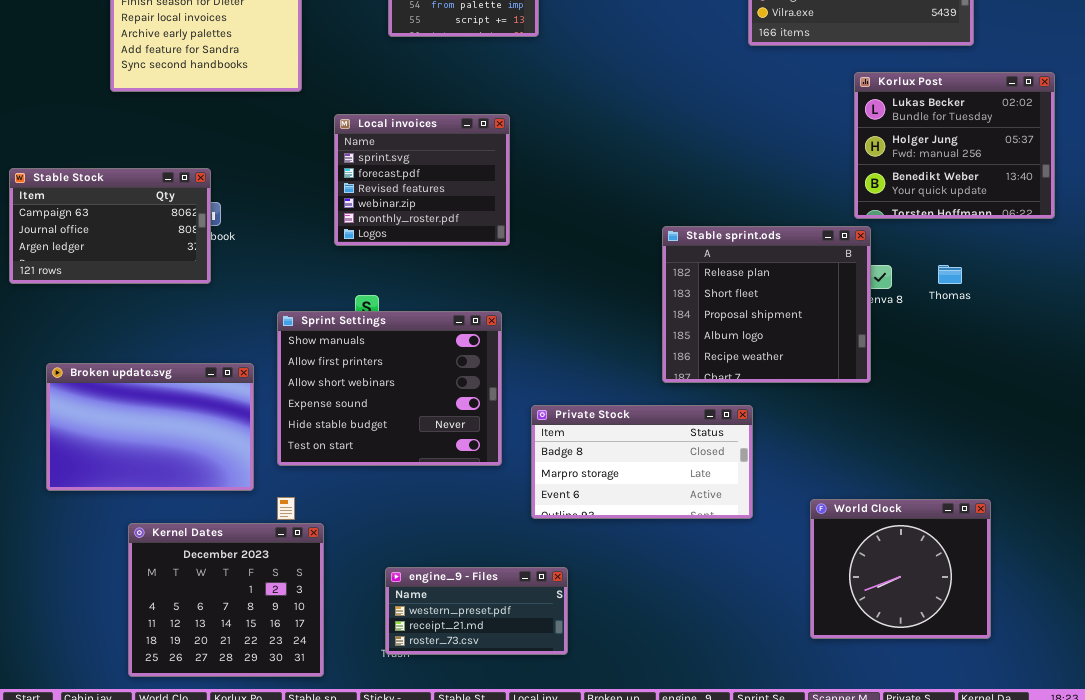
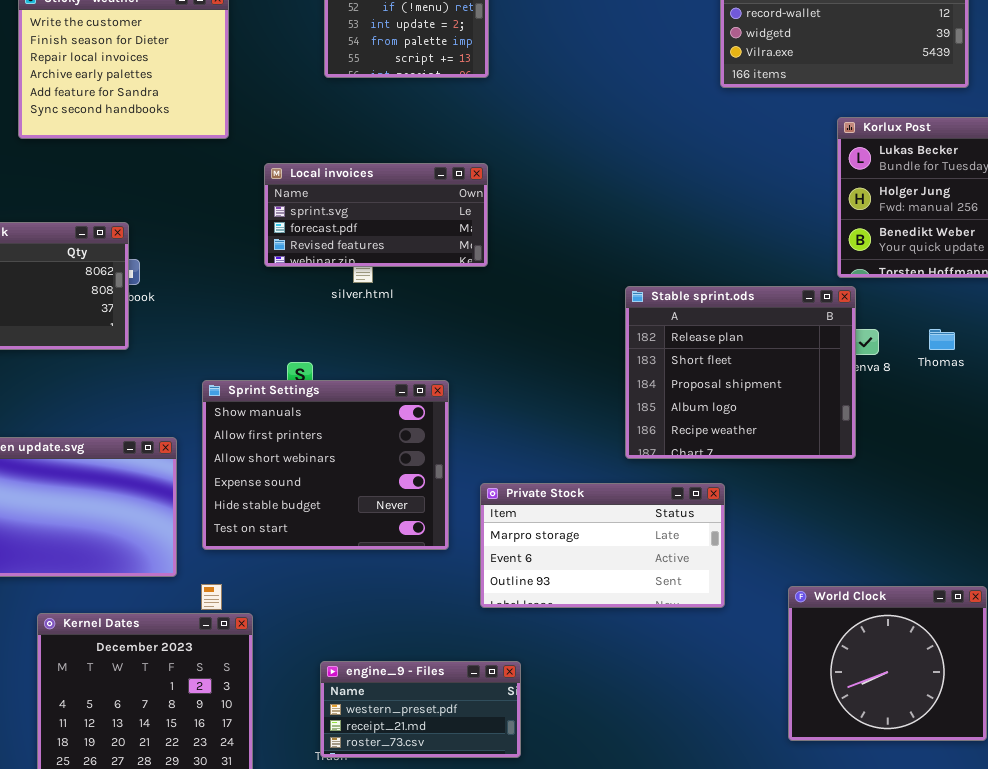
Local invoices: [334,114,510,246] -> [264,163,488,267], resized
Private Stock: [531,405,753,519] -> [480,483,725,608], scrolled down 1 row

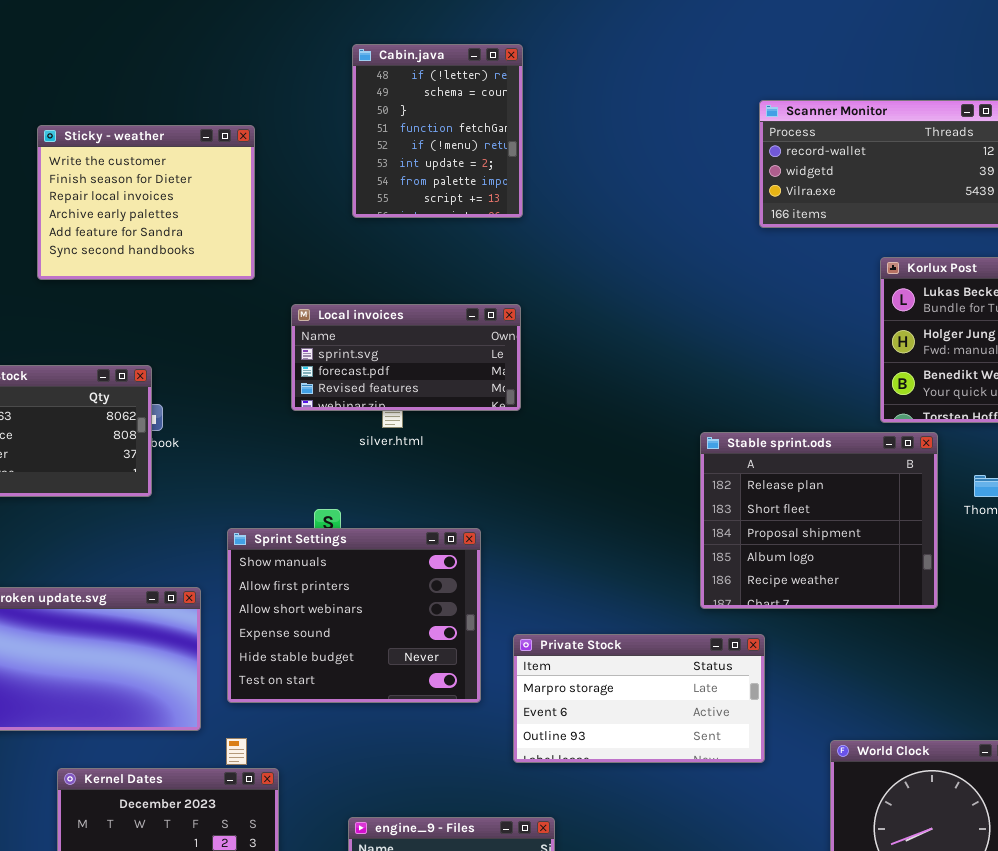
Stable sprint.ods: [625,286,856,459] -> [700,432,938,609], moved

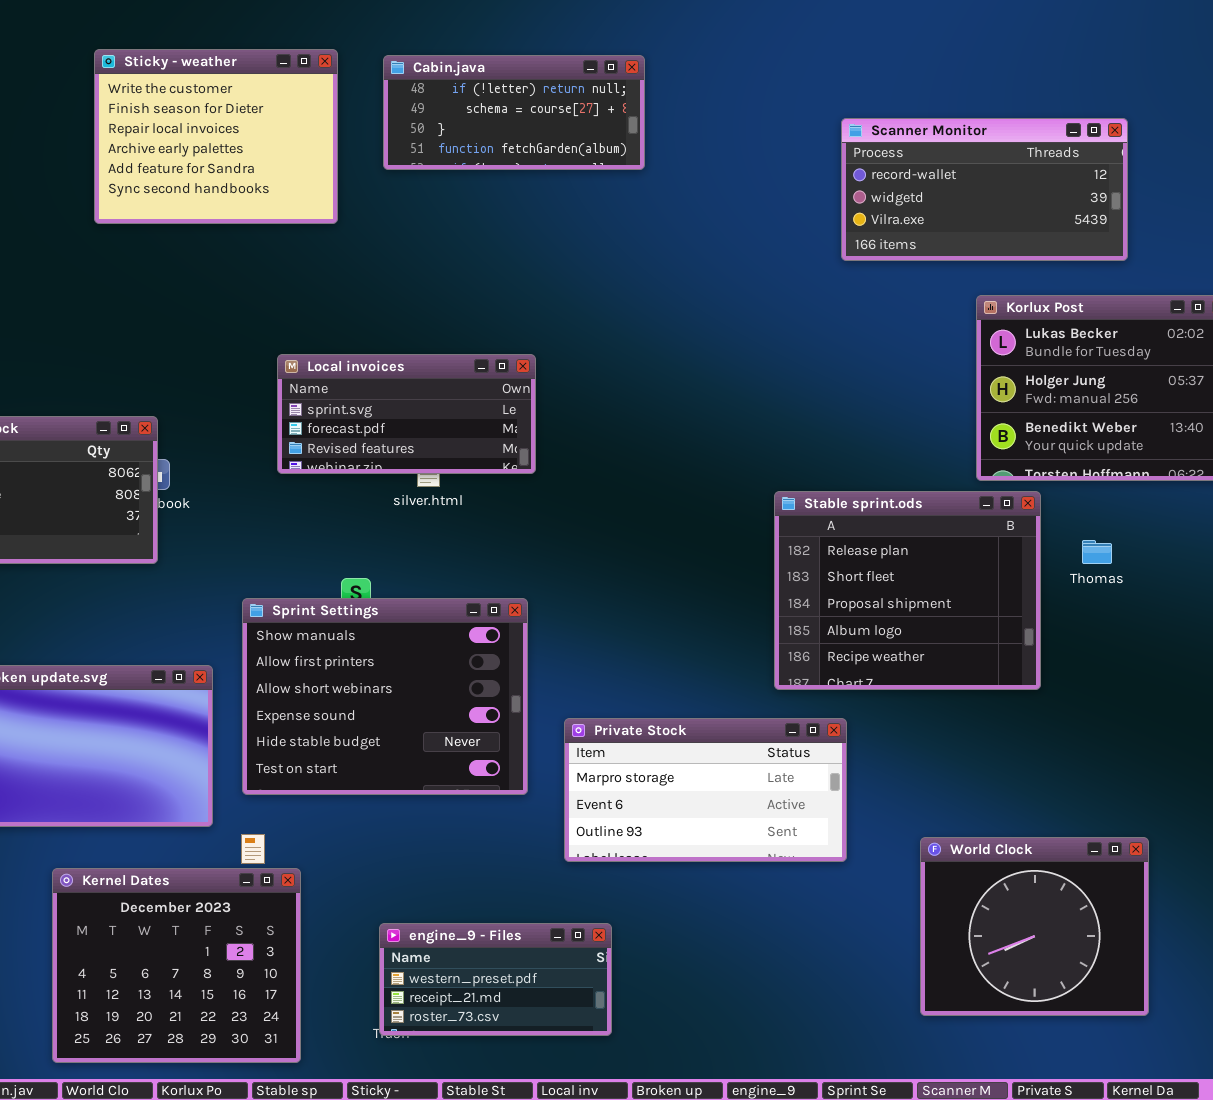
Cabin.java: [352,44,523,218] -> [383,55,645,170], resized
Sticky - weather: [37,125,255,280] -> [94,49,338,224], moved
Local invoices: [291,304,521,411] -> [277,354,536,474], moved

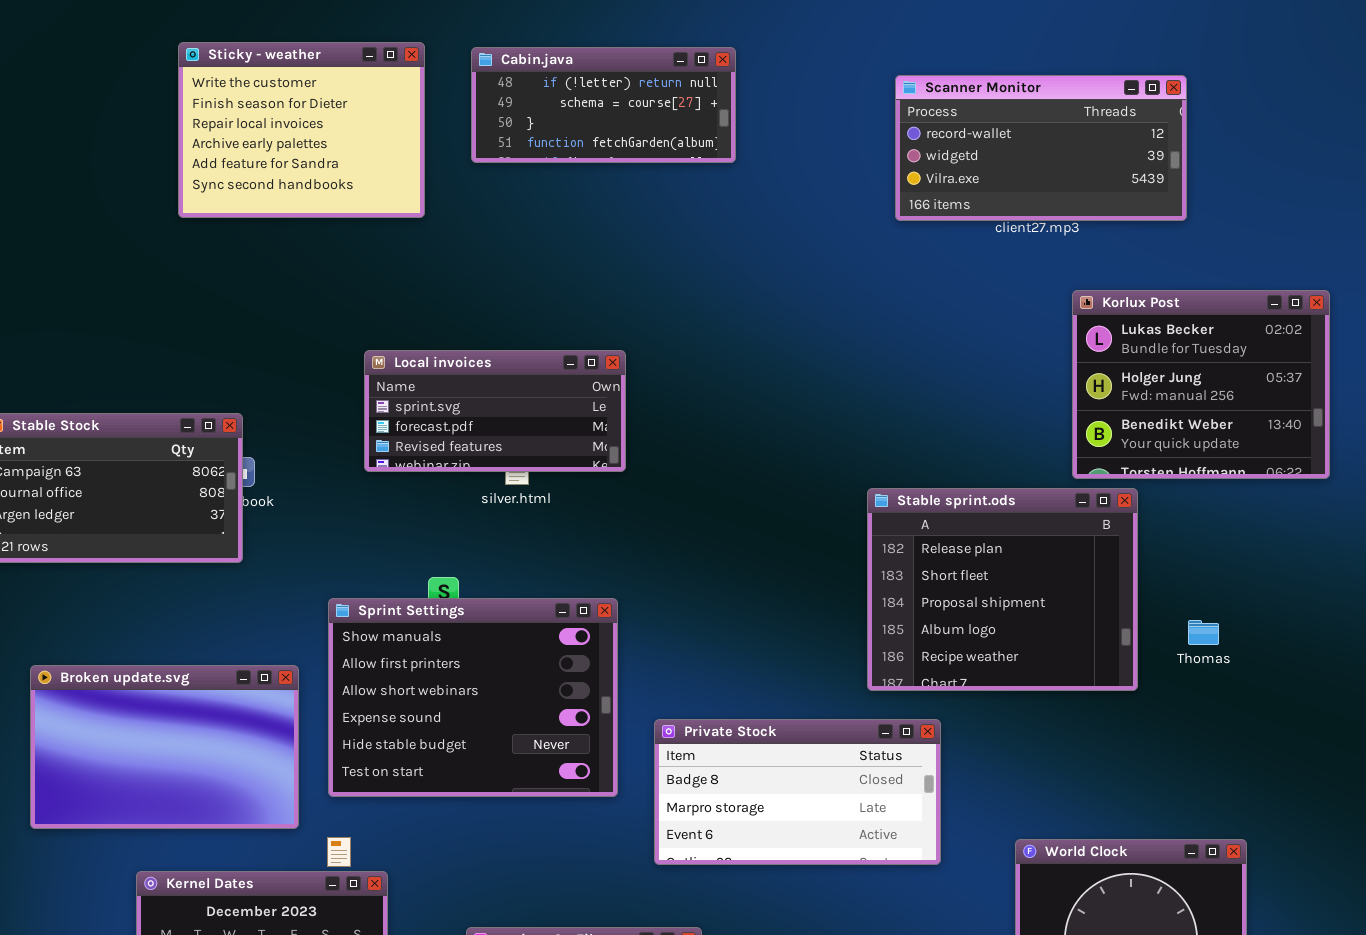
Scanner Monitor: [841,118,1128,261] -> [895,75,1187,221], moved
Thomas: [1082,540,1112,564] -> [1188,620,1219,645], moved
Private Stock: [564,718,847,862] -> [654,719,941,865], scrolled up 1 row

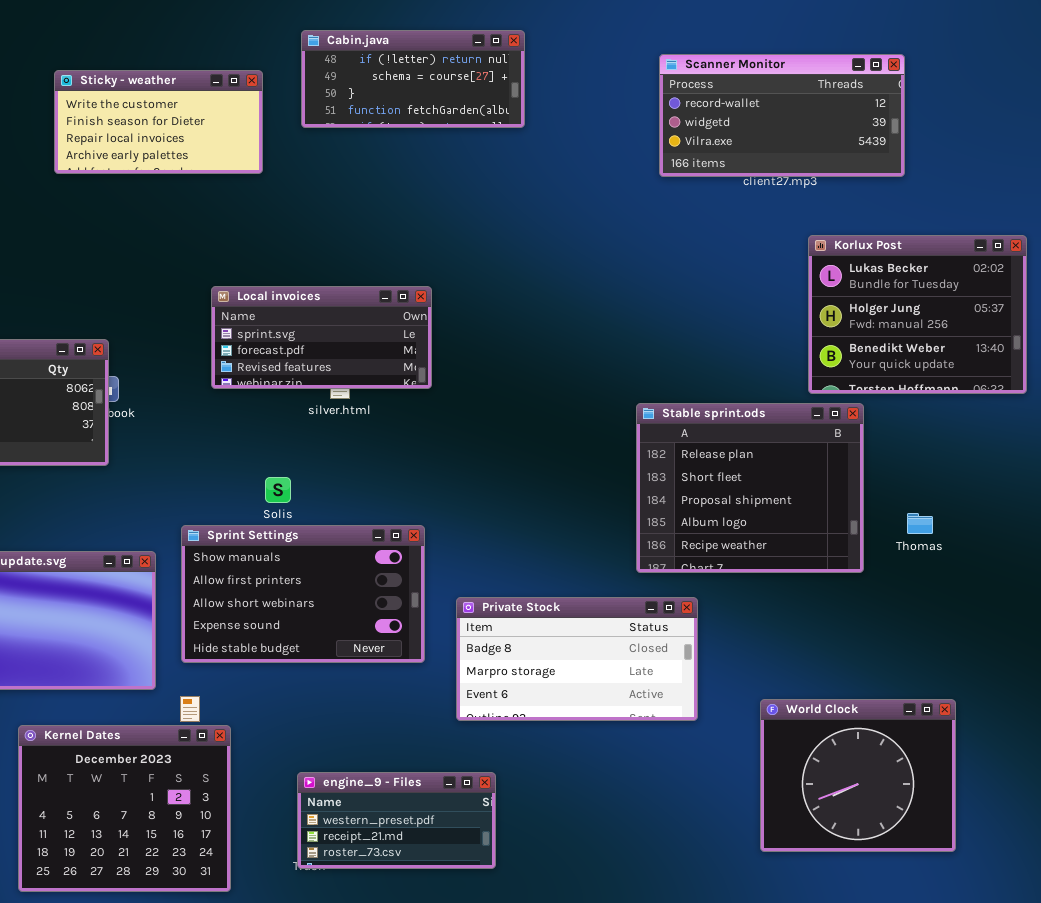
Sticky - weather: [178,42,425,218] -> [54,70,263,174], resized
Sprint Settings: [328,598,618,797] -> [181,525,425,663], resized

